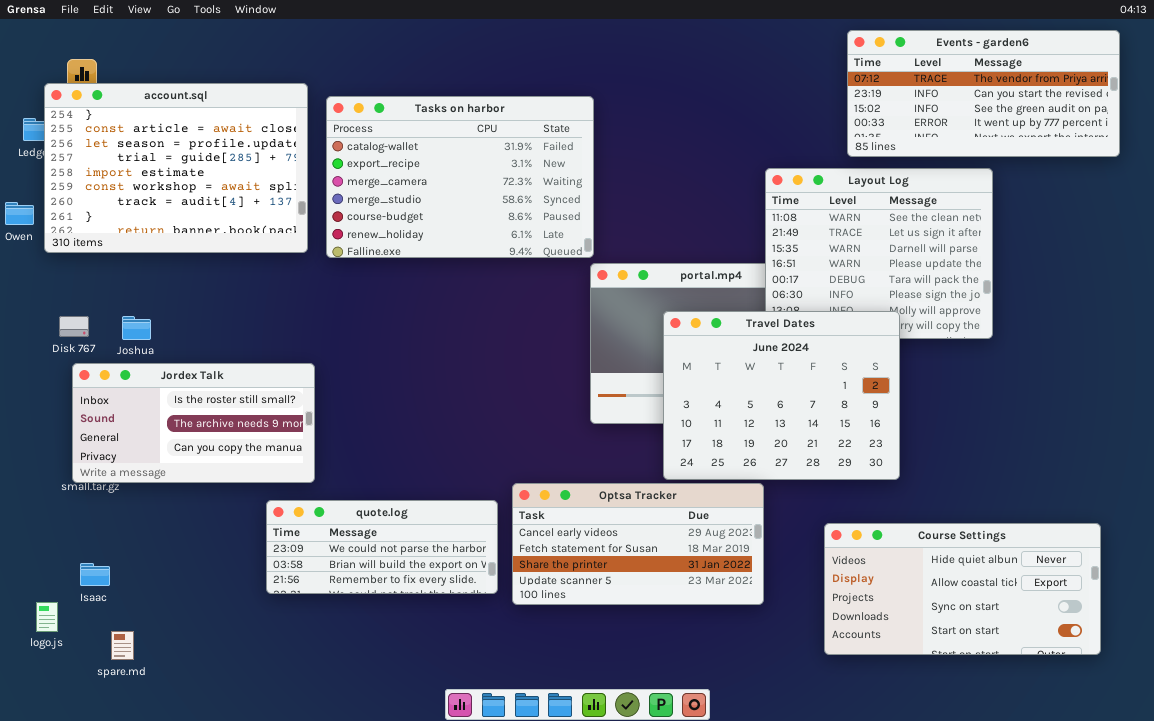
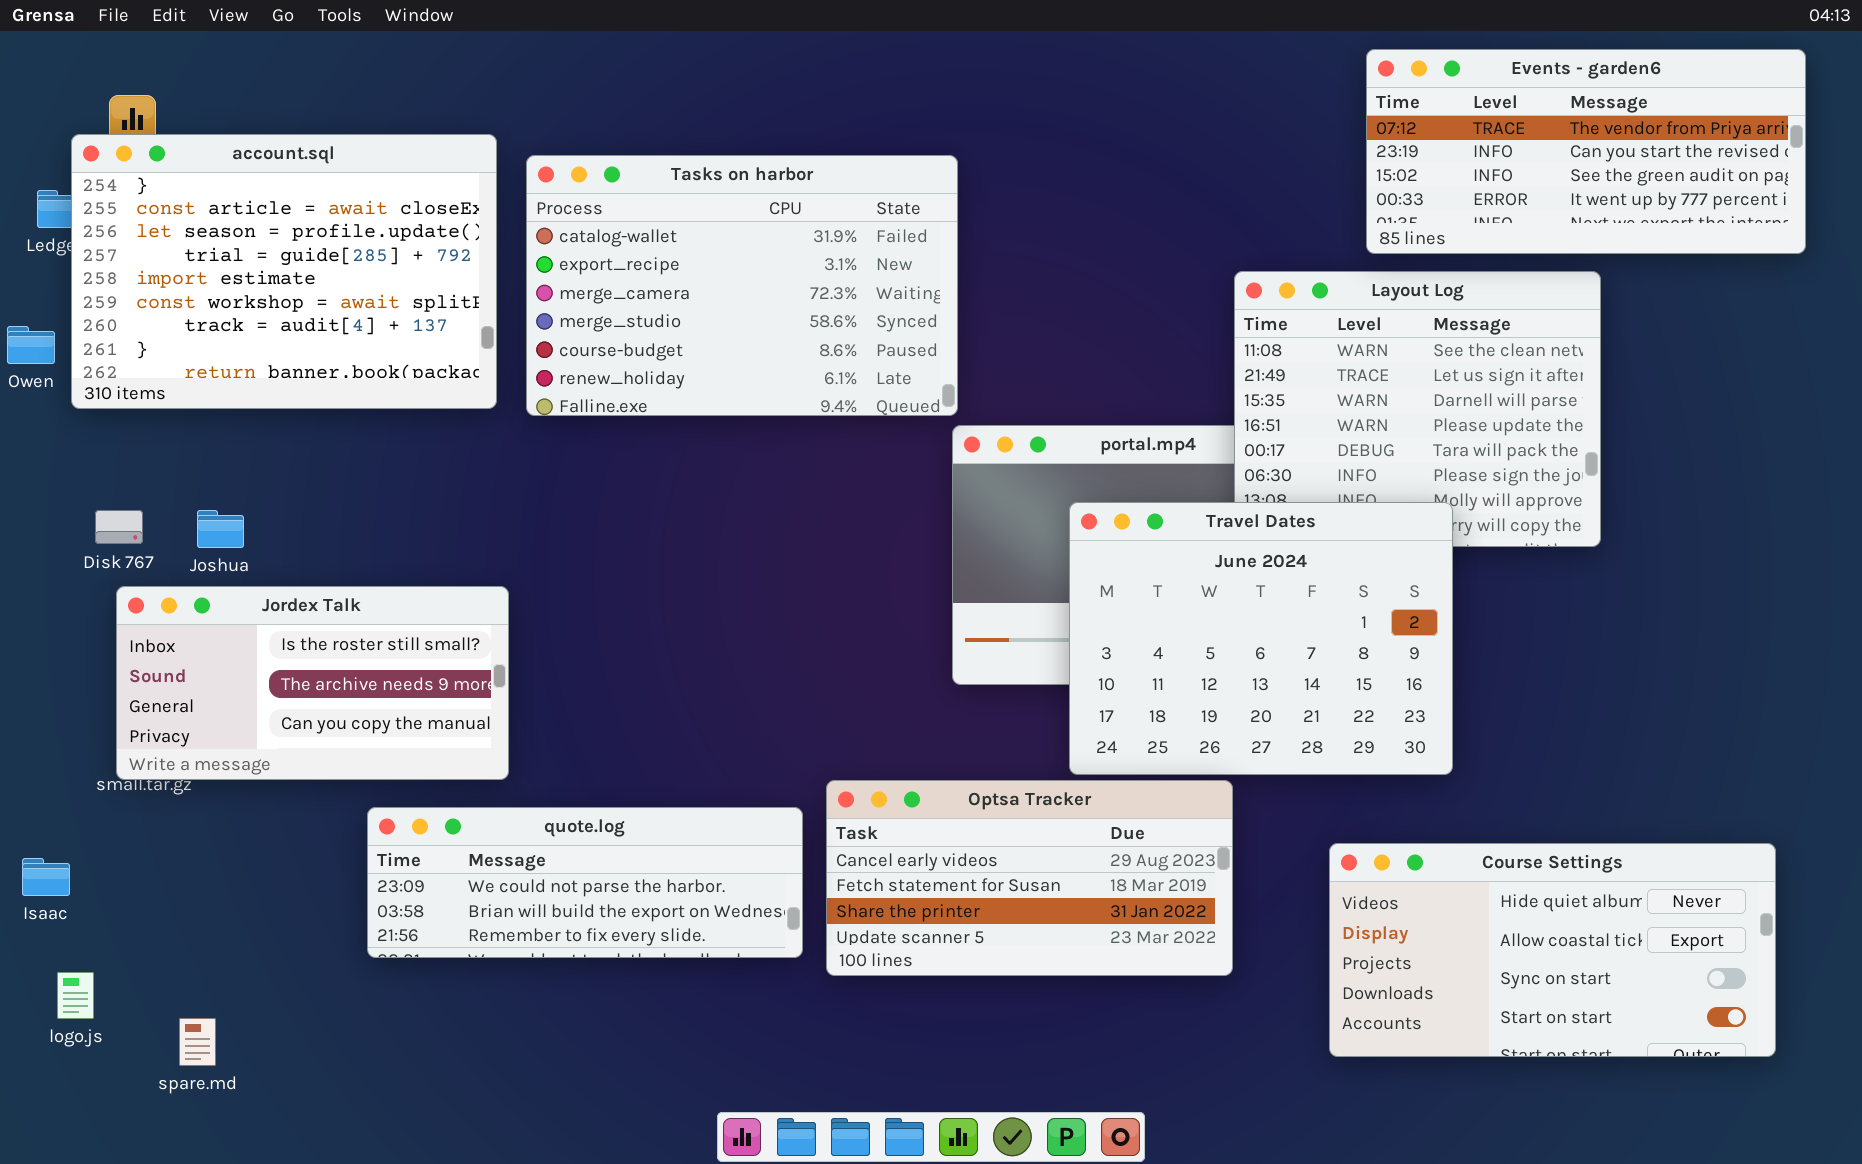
quote.log: [266,500,498,594] -> [367,807,803,958], resized
Isaac: [80,563,110,586] -> [22,858,70,896], moved

